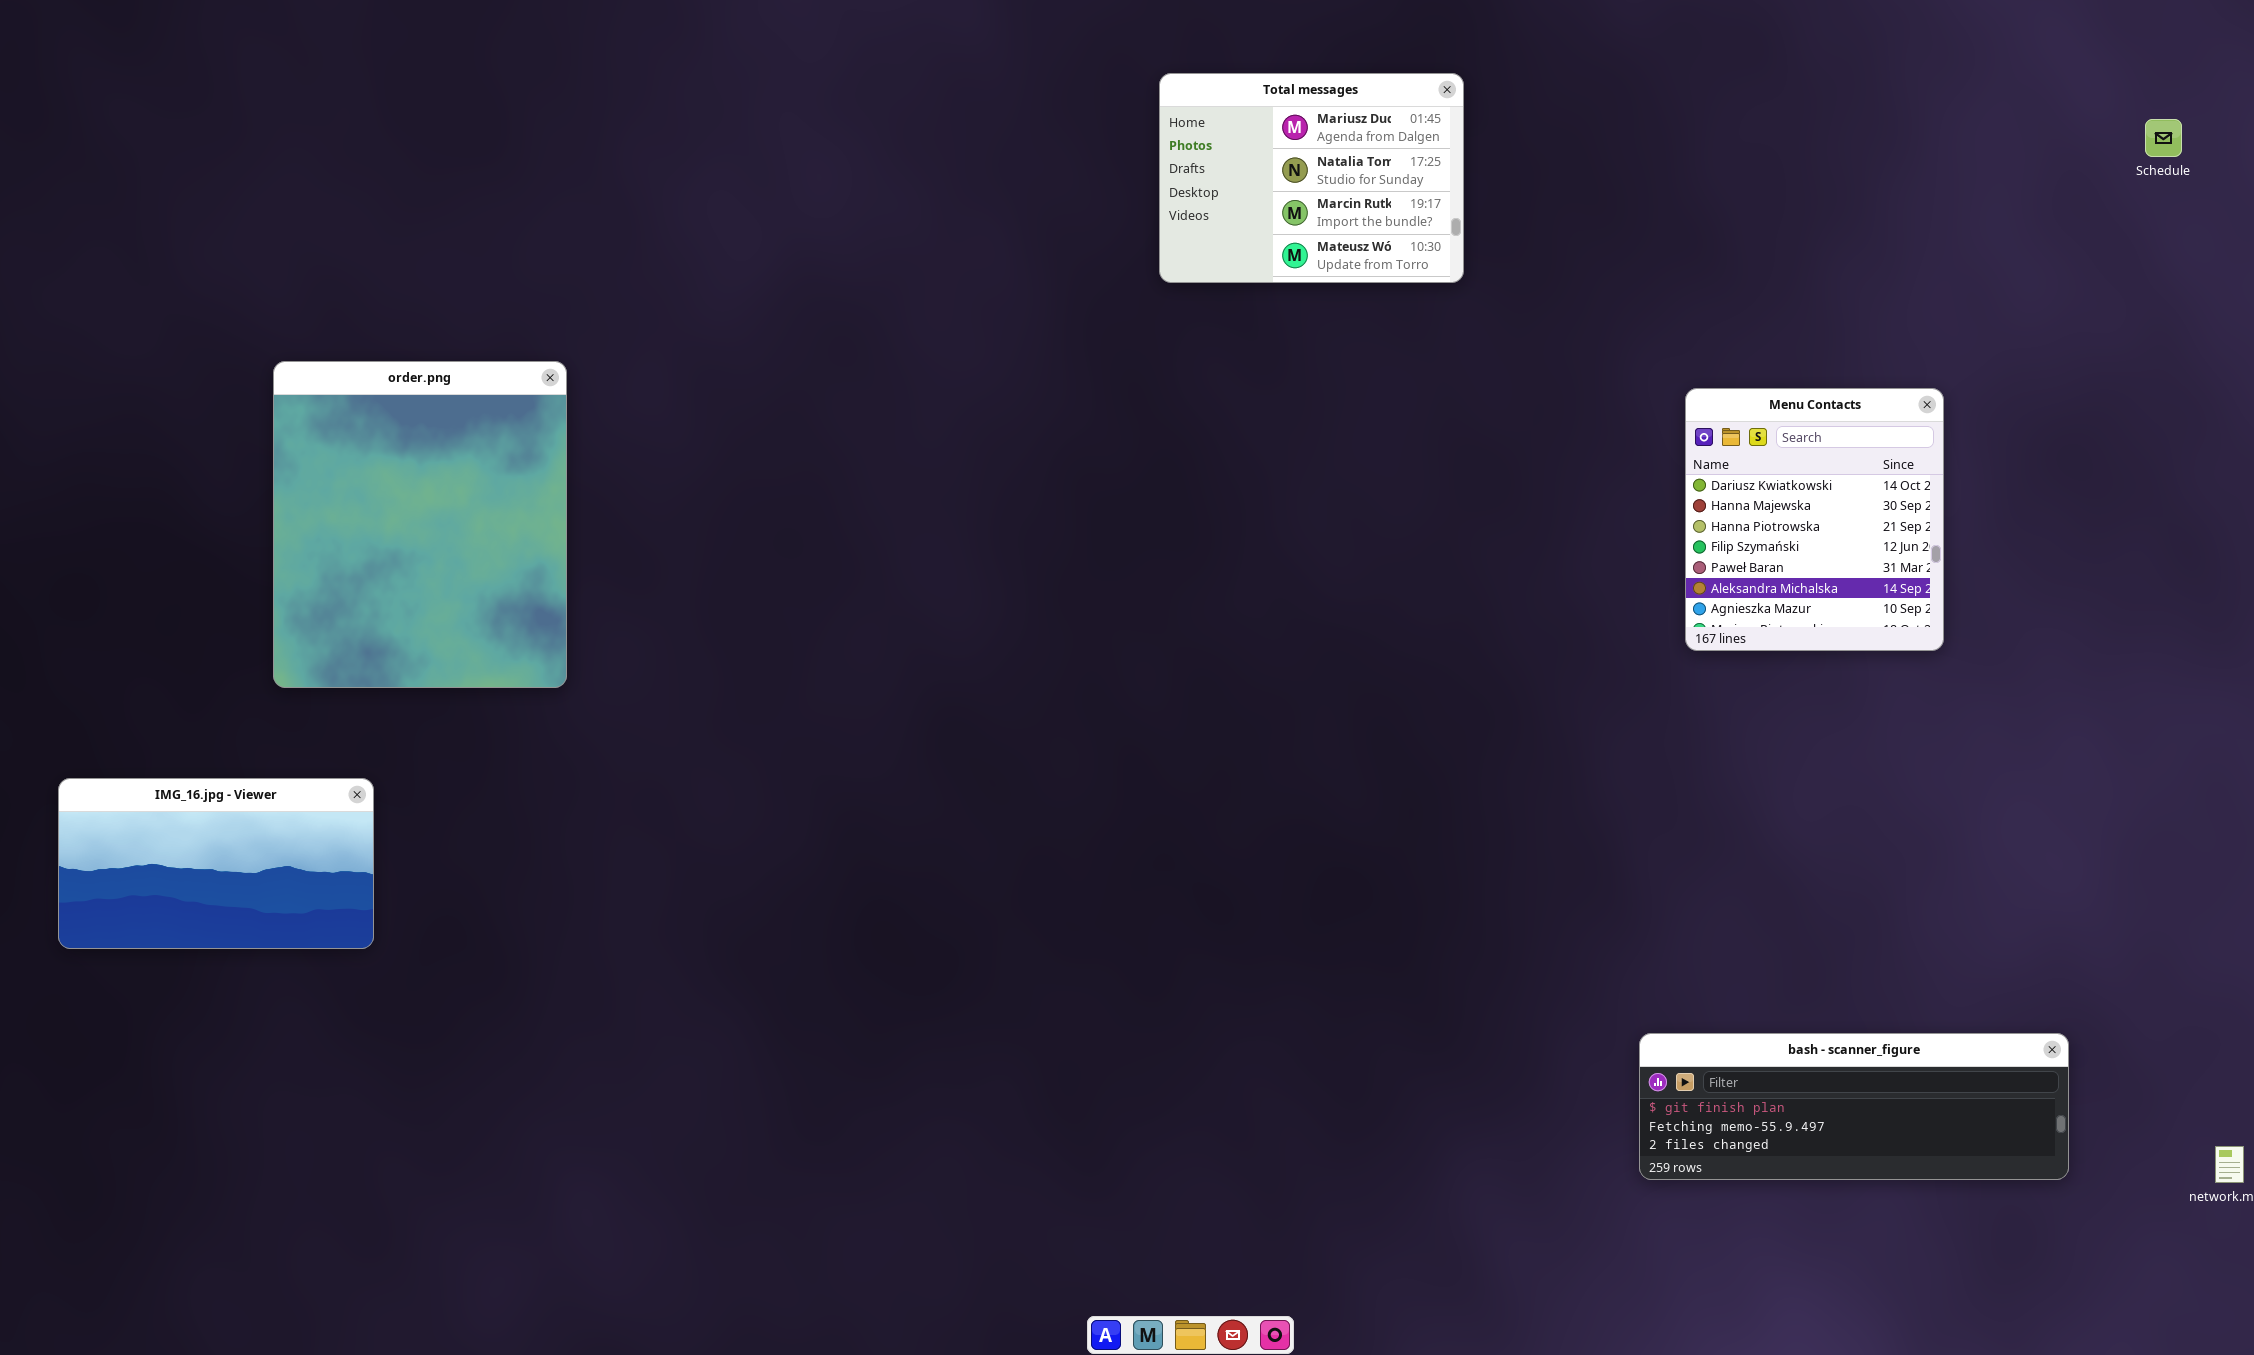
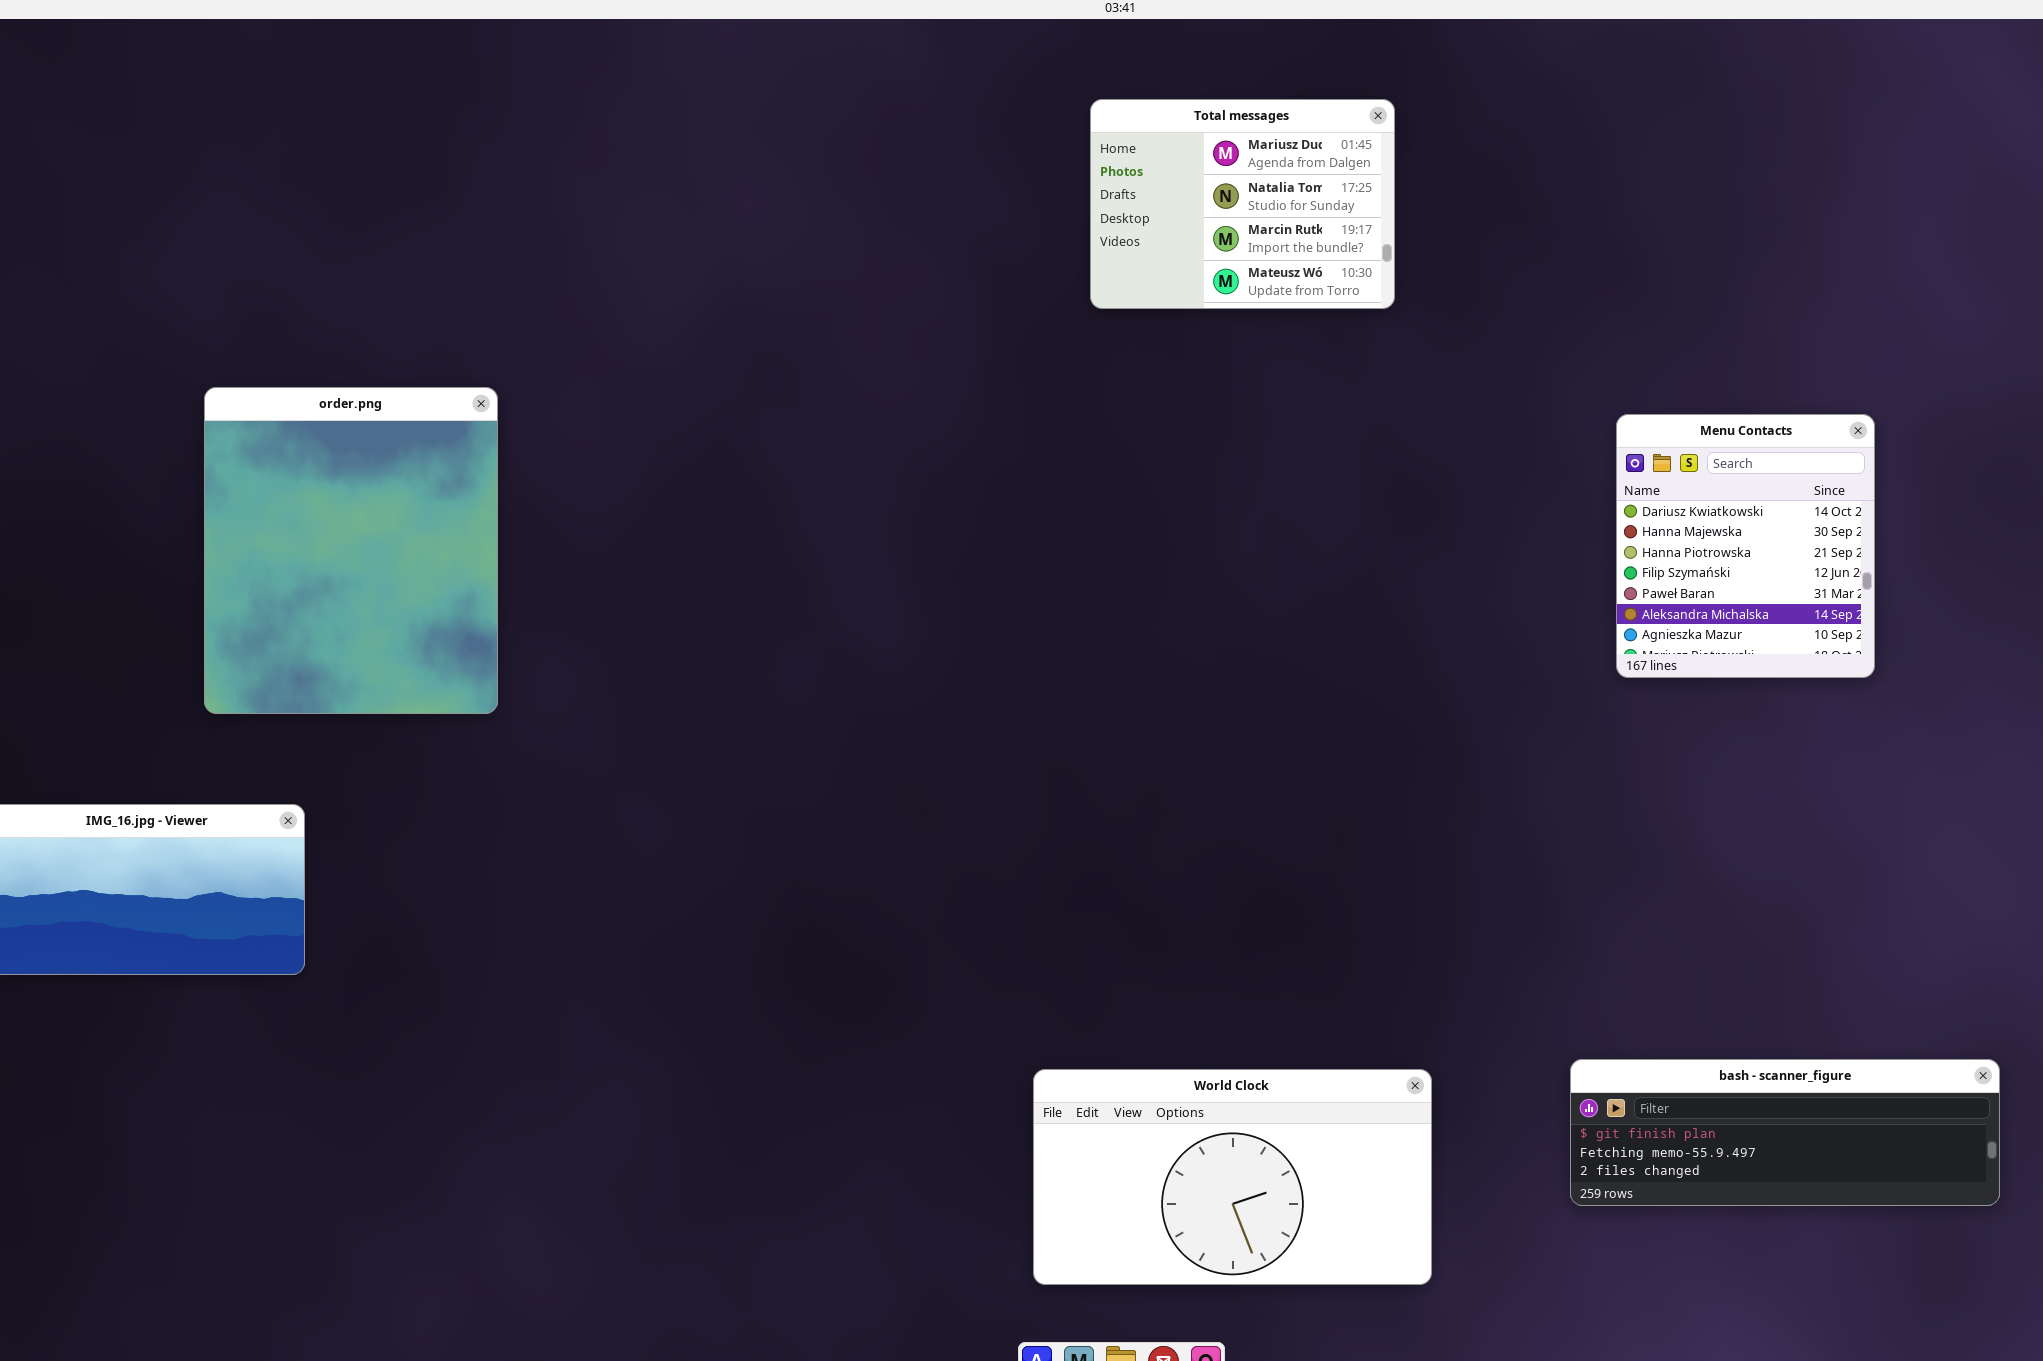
World Clock: none -> [1033,1069,1432,1285], opened

